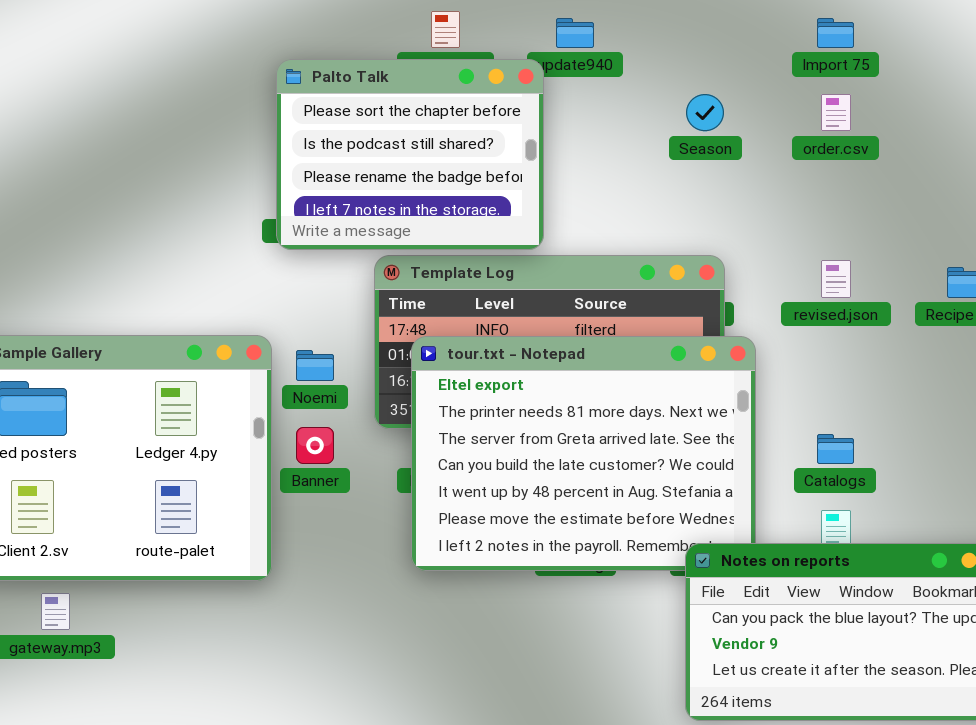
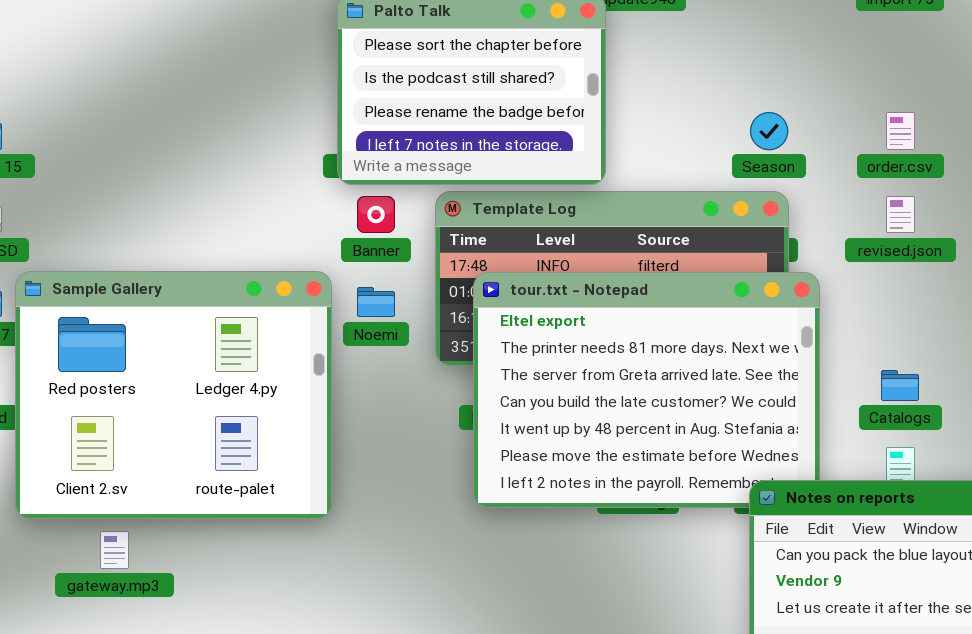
Season: [686,94,724,131] -> [750,112,788,150], moved
order.csv: [821,94,851,131] -> [886,112,915,150], moved
Banner: [296,427,334,464] -> [357,196,395,233], moved

